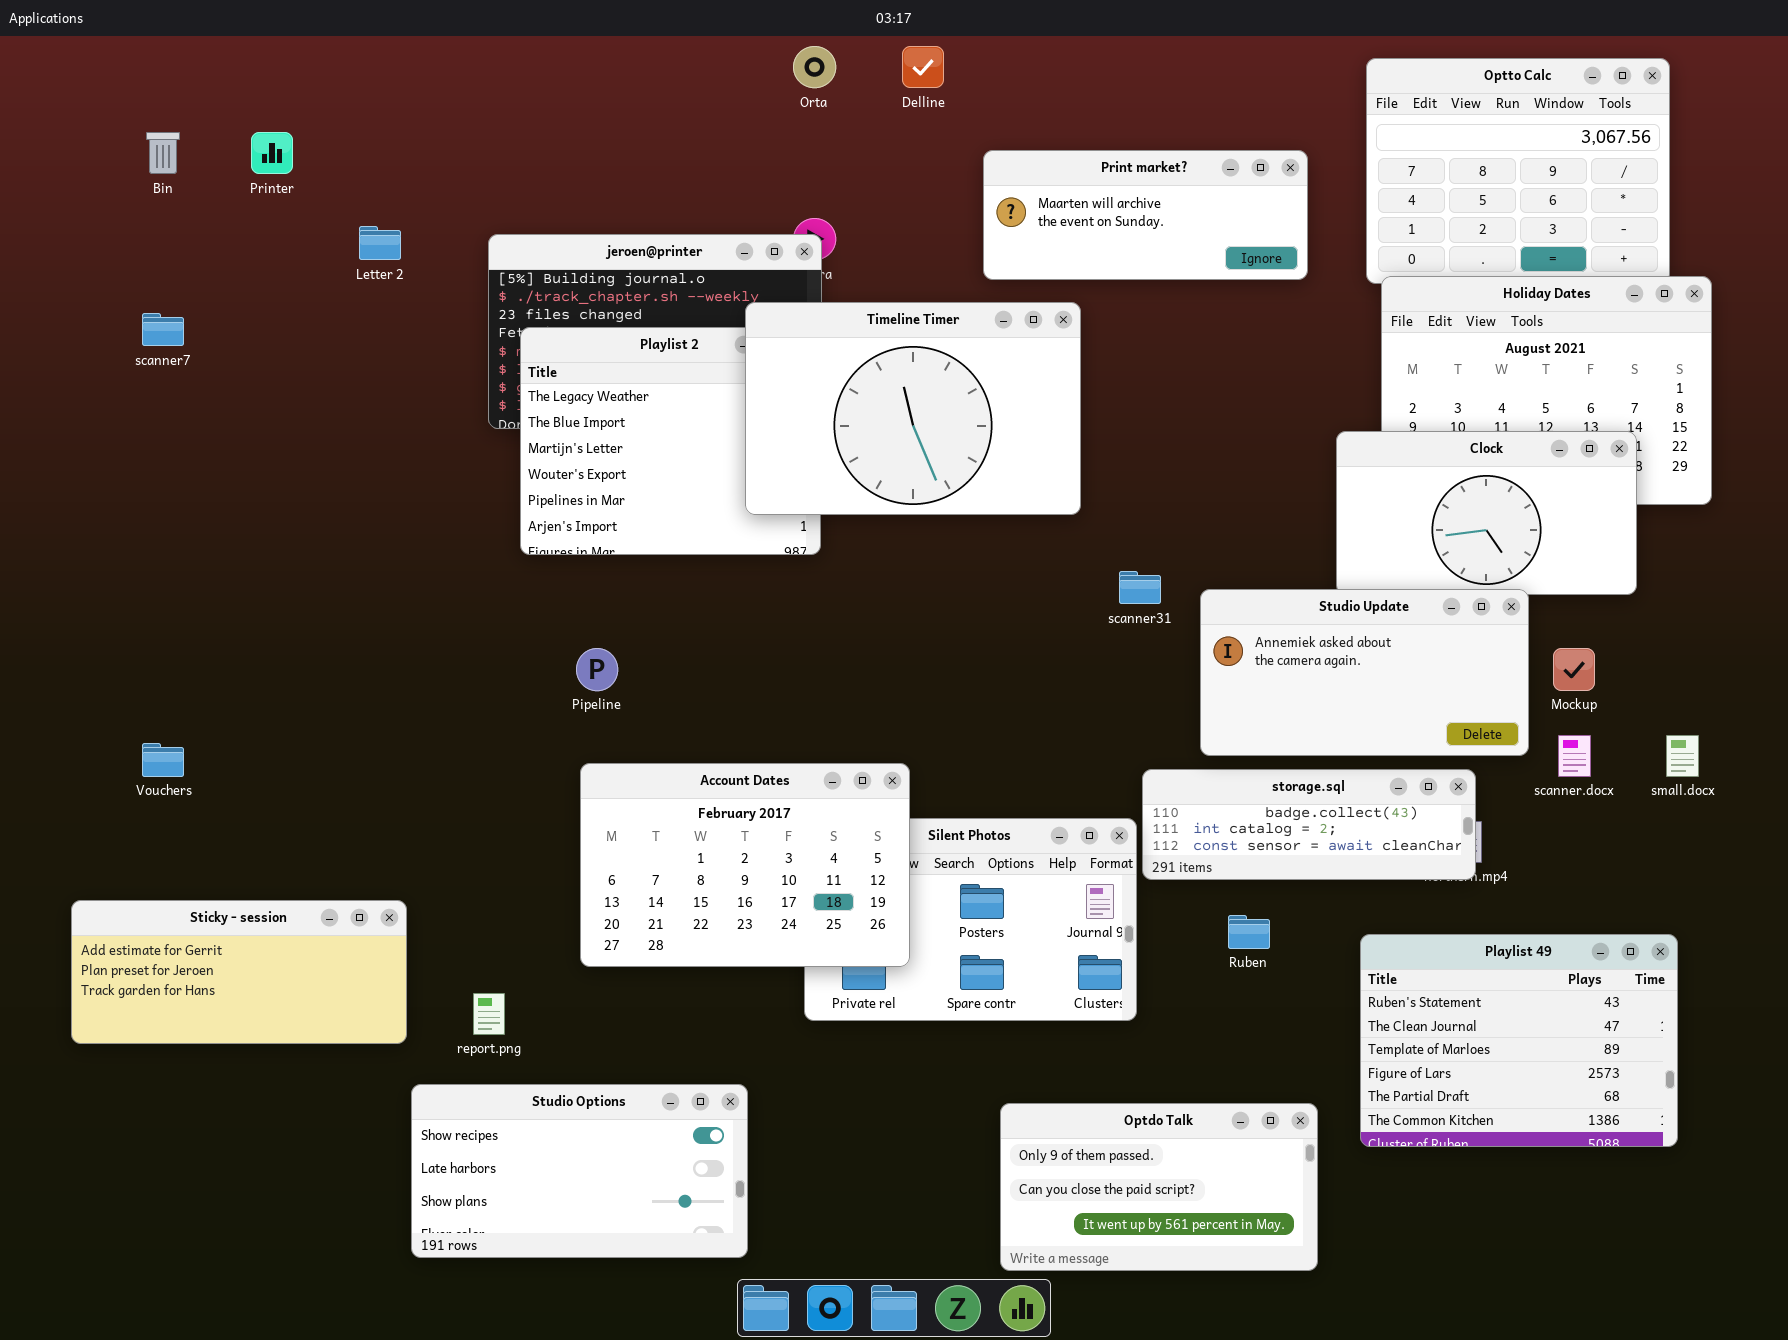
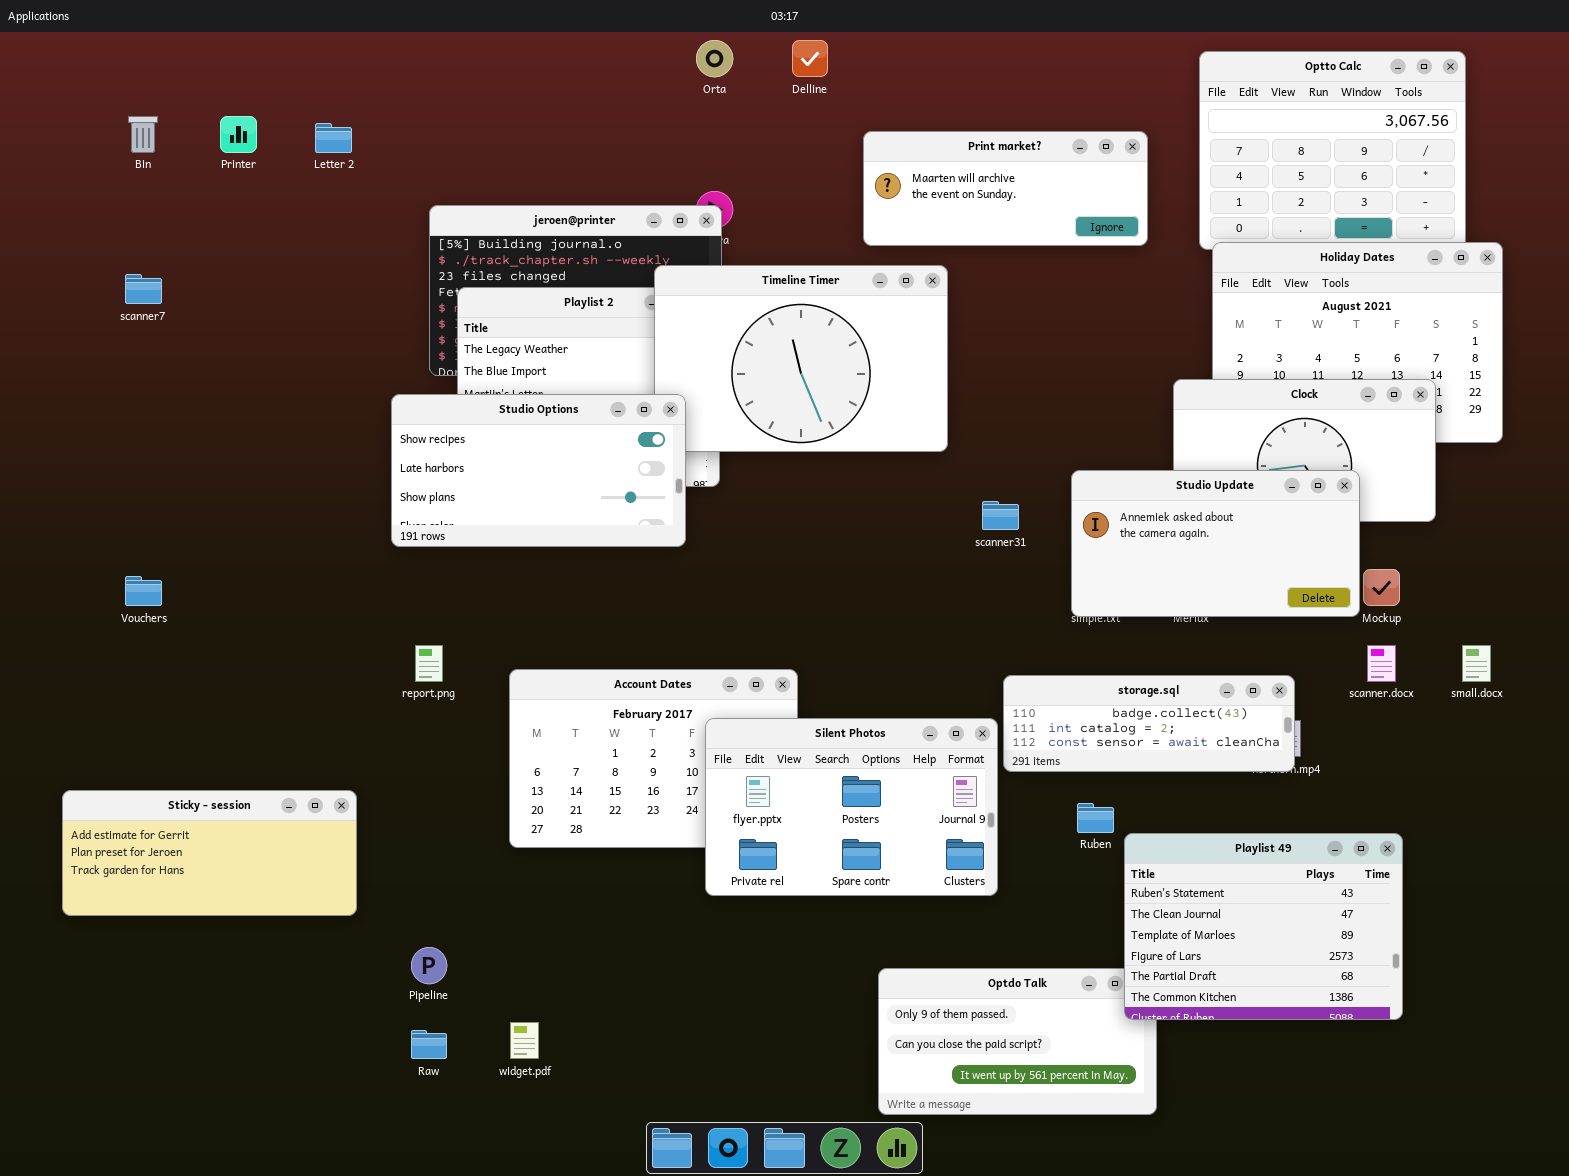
Letter 2: [359,226,401,260] -> [315,123,352,153], moved
Studio Update: [1200,589,1529,756] -> [1071,470,1360,617], moved
Pipeline: [576,648,618,691] -> [411,947,447,984], moved
Vouchers: [142,743,184,777] -> [125,576,162,606], moved
Silent Photos: [804,818,1137,1021] -> [705,718,998,896], raised
Playlist 49: [1360,934,1678,1147] -> [1124,833,1403,1020], moved
report.png: [473,993,505,1035] -> [415,645,443,682], moved
Studio Options: [411,1084,748,1258] -> [391,394,686,547], moved

